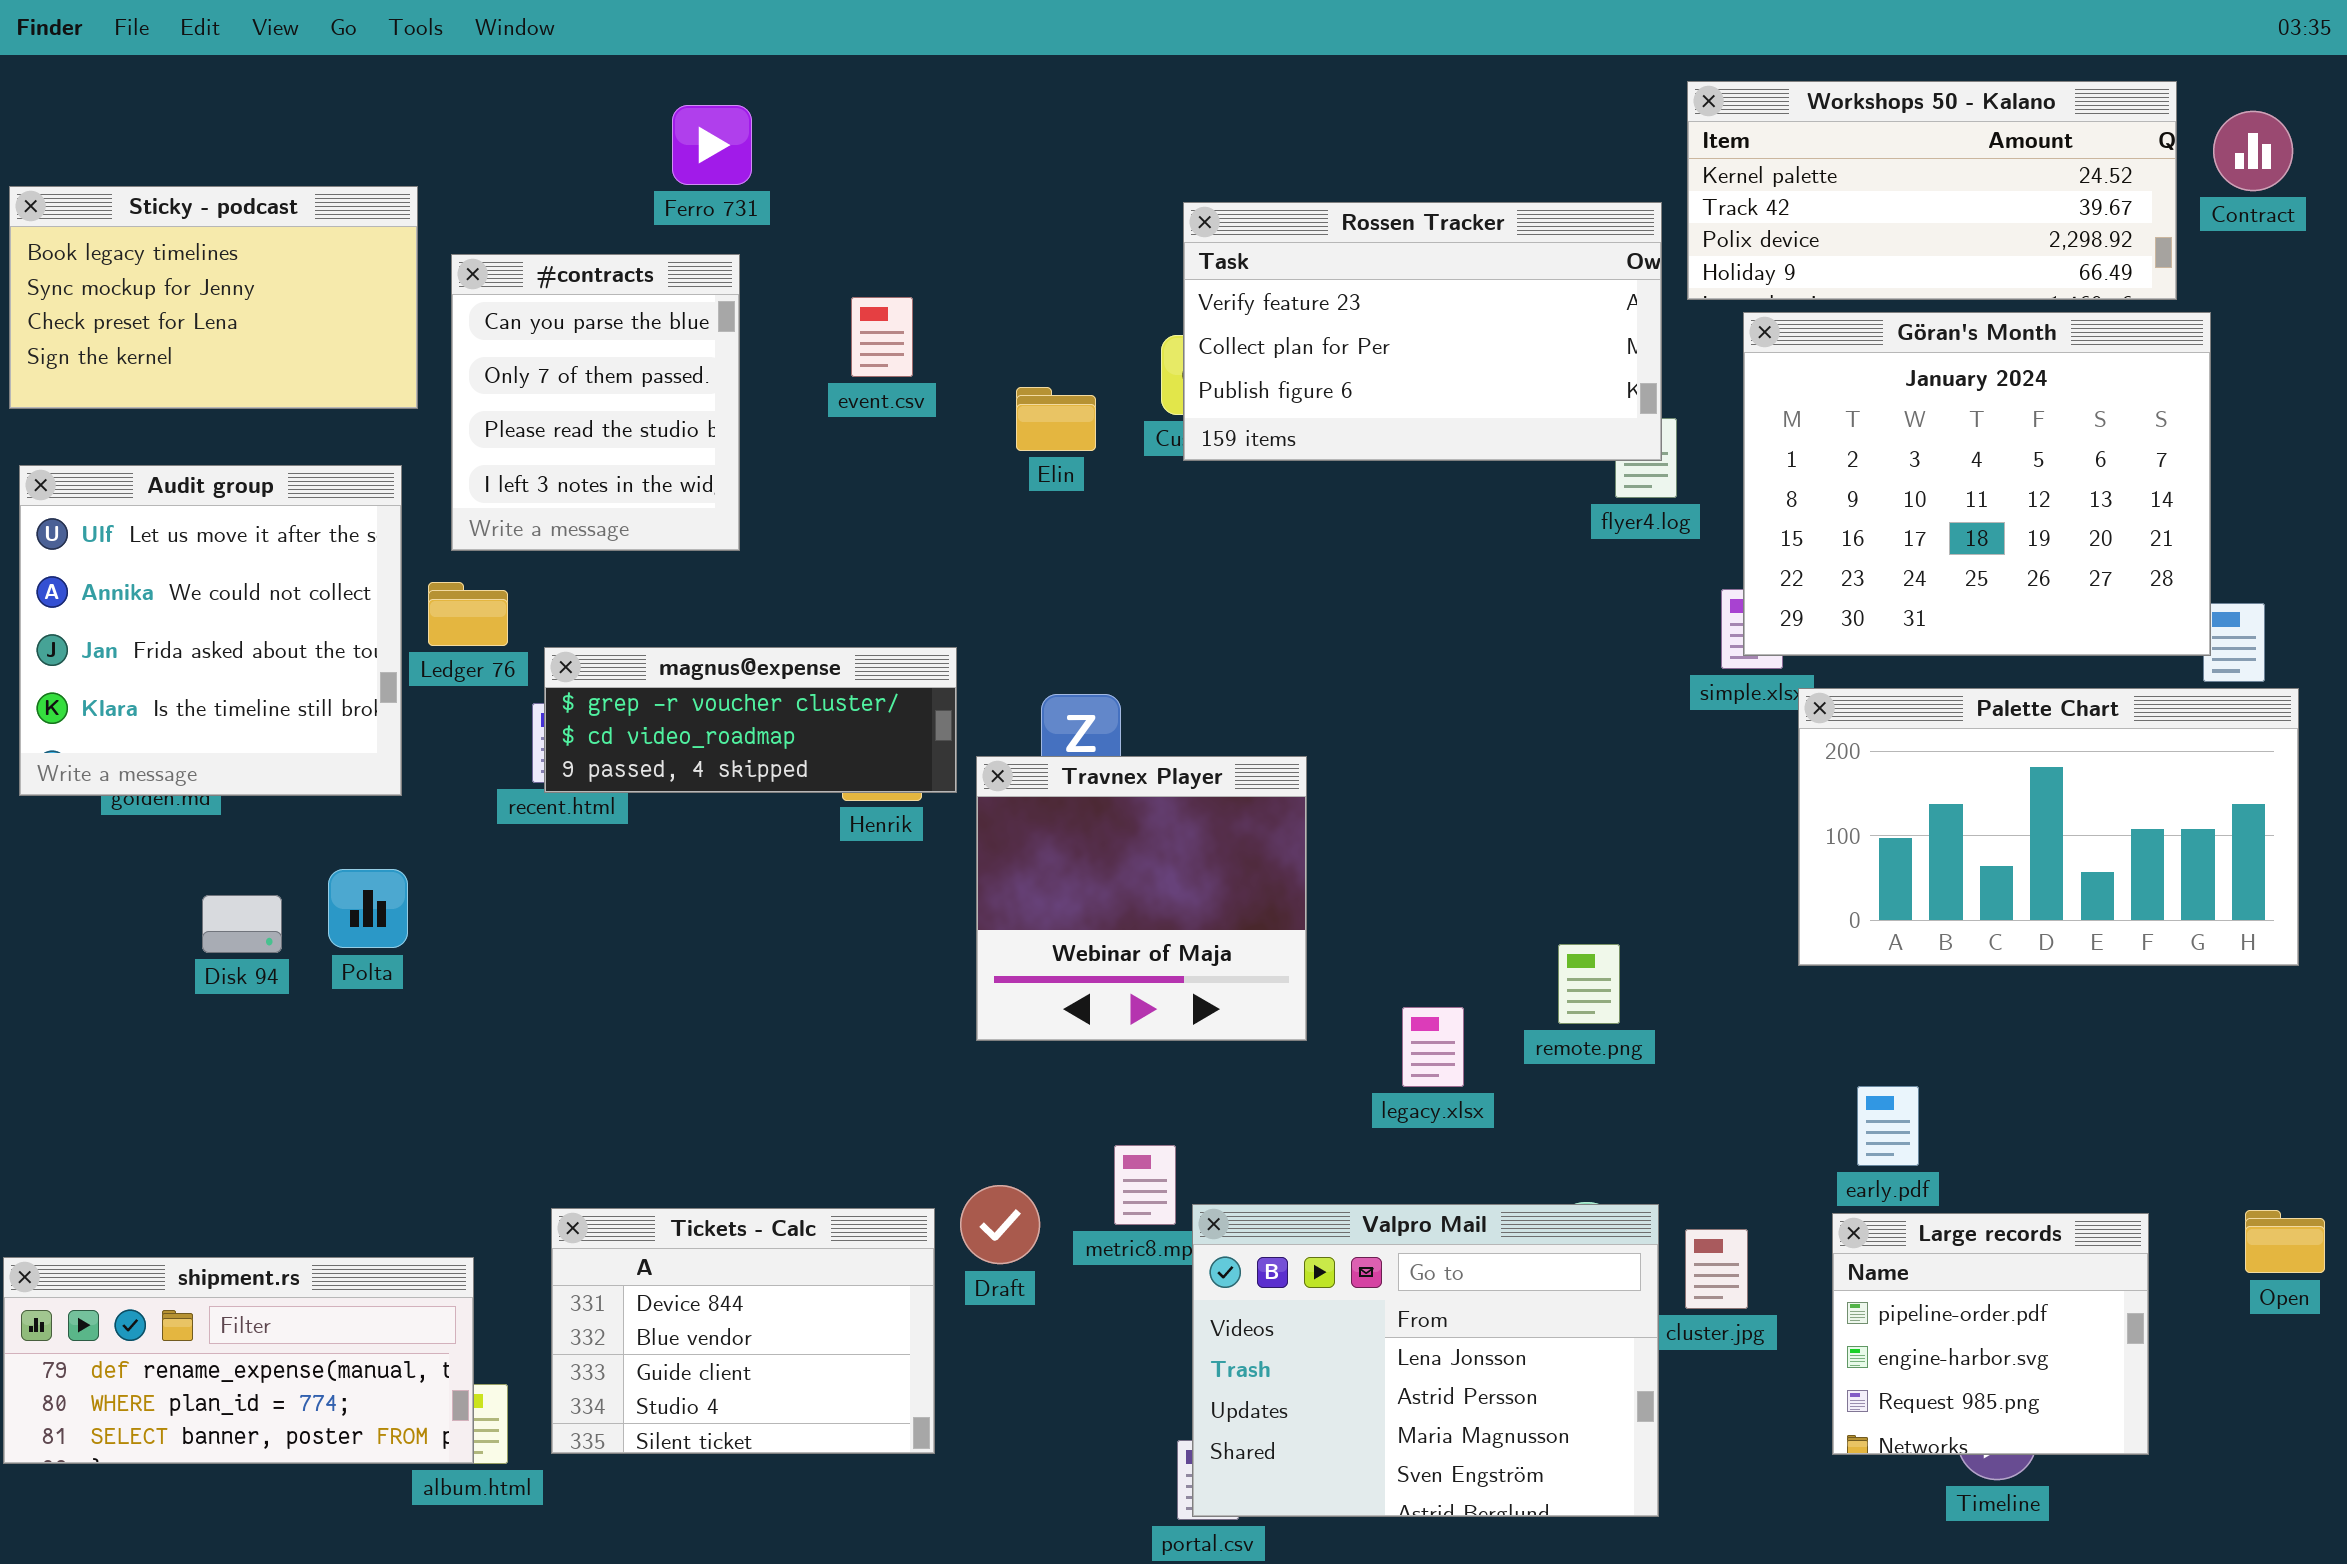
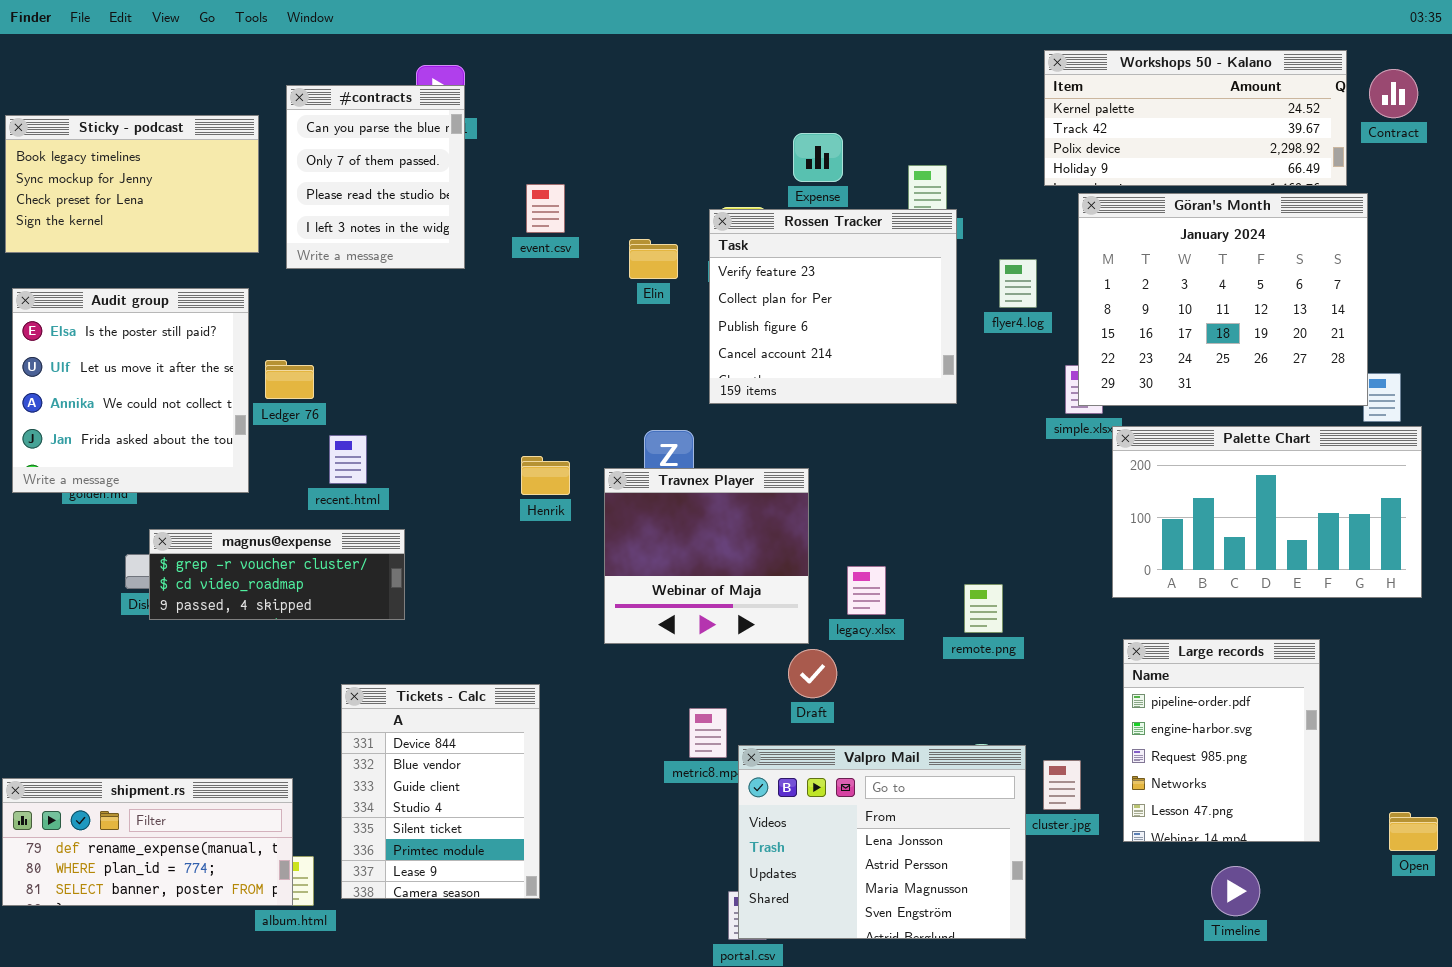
Rossen Tracker: [1183,202,1662,461] -> [709,209,957,404], moved, resized
#contracts: [451,254,740,551] -> [286,85,465,269], moved
Audit group: [19,465,402,796] -> [12,288,249,493], scrolled up 1 row
magnus@expense: [544,647,957,793] -> [149,529,405,620], moved
legacy.xlsx: [1402,1007,1464,1087] -> [847,566,886,615], moved
Draft: [960,1185,1040,1264] -> [788,649,837,698], moved
Tickets - Calc: [551,1208,935,1454] -> [341,684,540,899], resized
Open: [2245,1210,2325,1273] -> [1389,812,1438,851], moved
Large records: [1832,1213,2149,1455] -> [1123,639,1320,842], moved, resized

